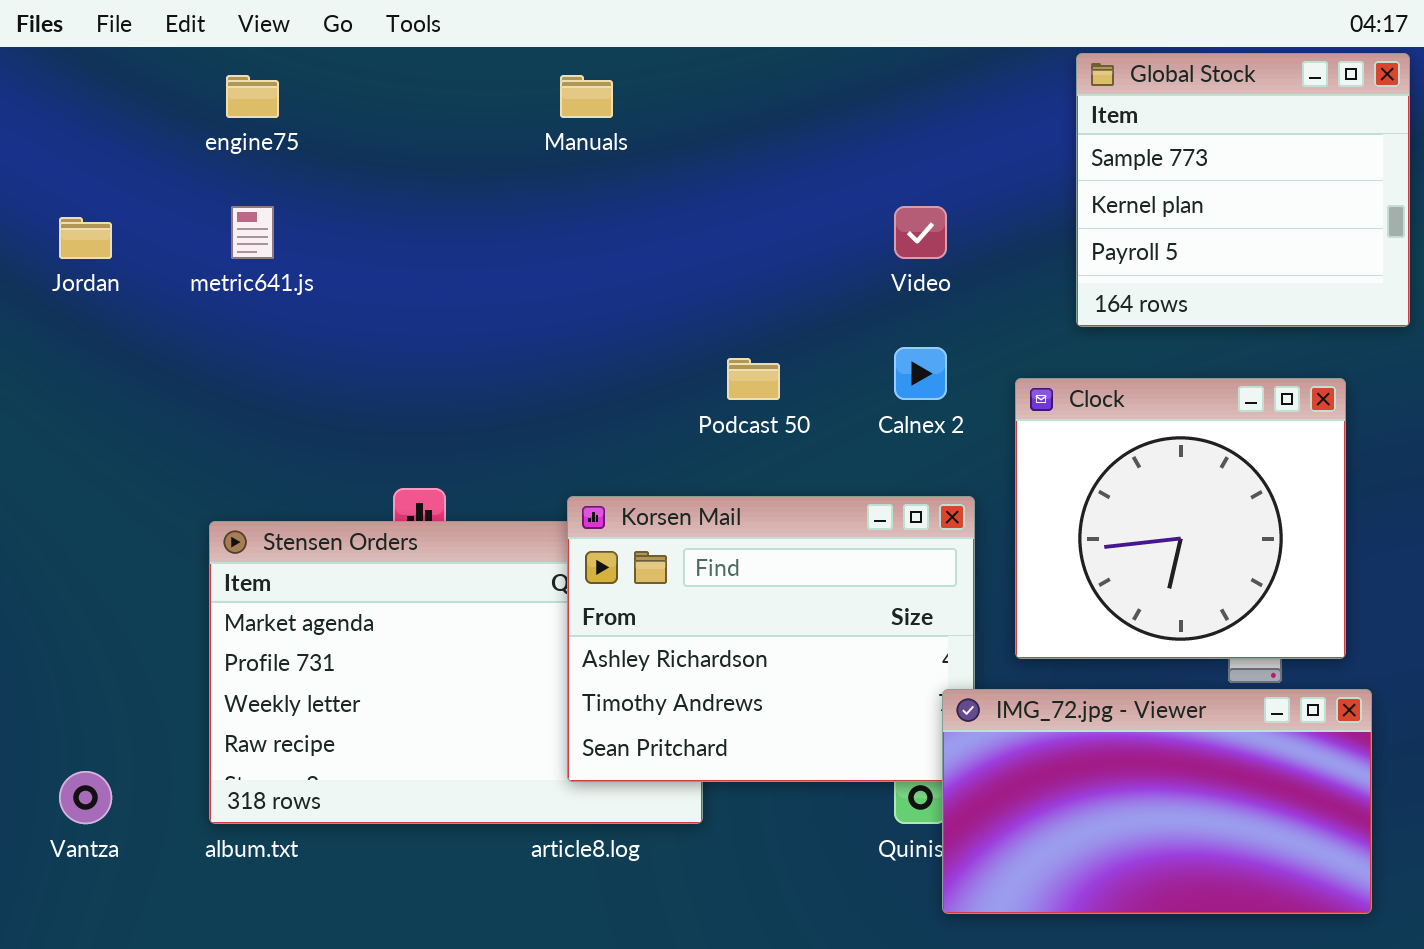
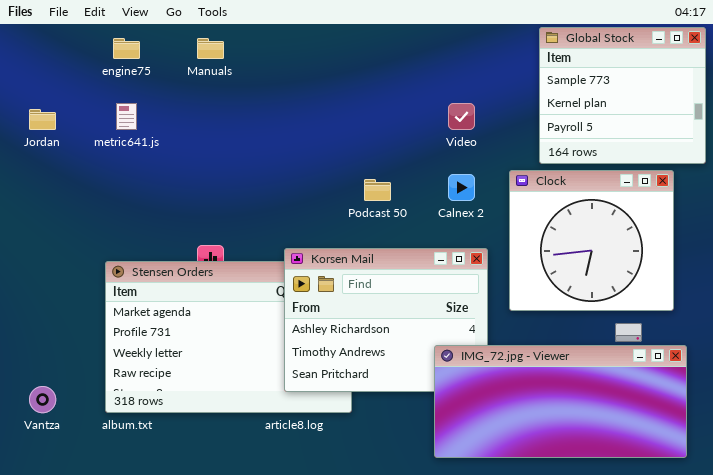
Manuals: [560,75,613,118] -> [197,38,224,59], moved
Clock: [1015,378,1346,659] -> [509,170,674,311], moved
IMG_72.jpg - Viewer: [942,689,1372,914] -> [434,345,687,458], resized

